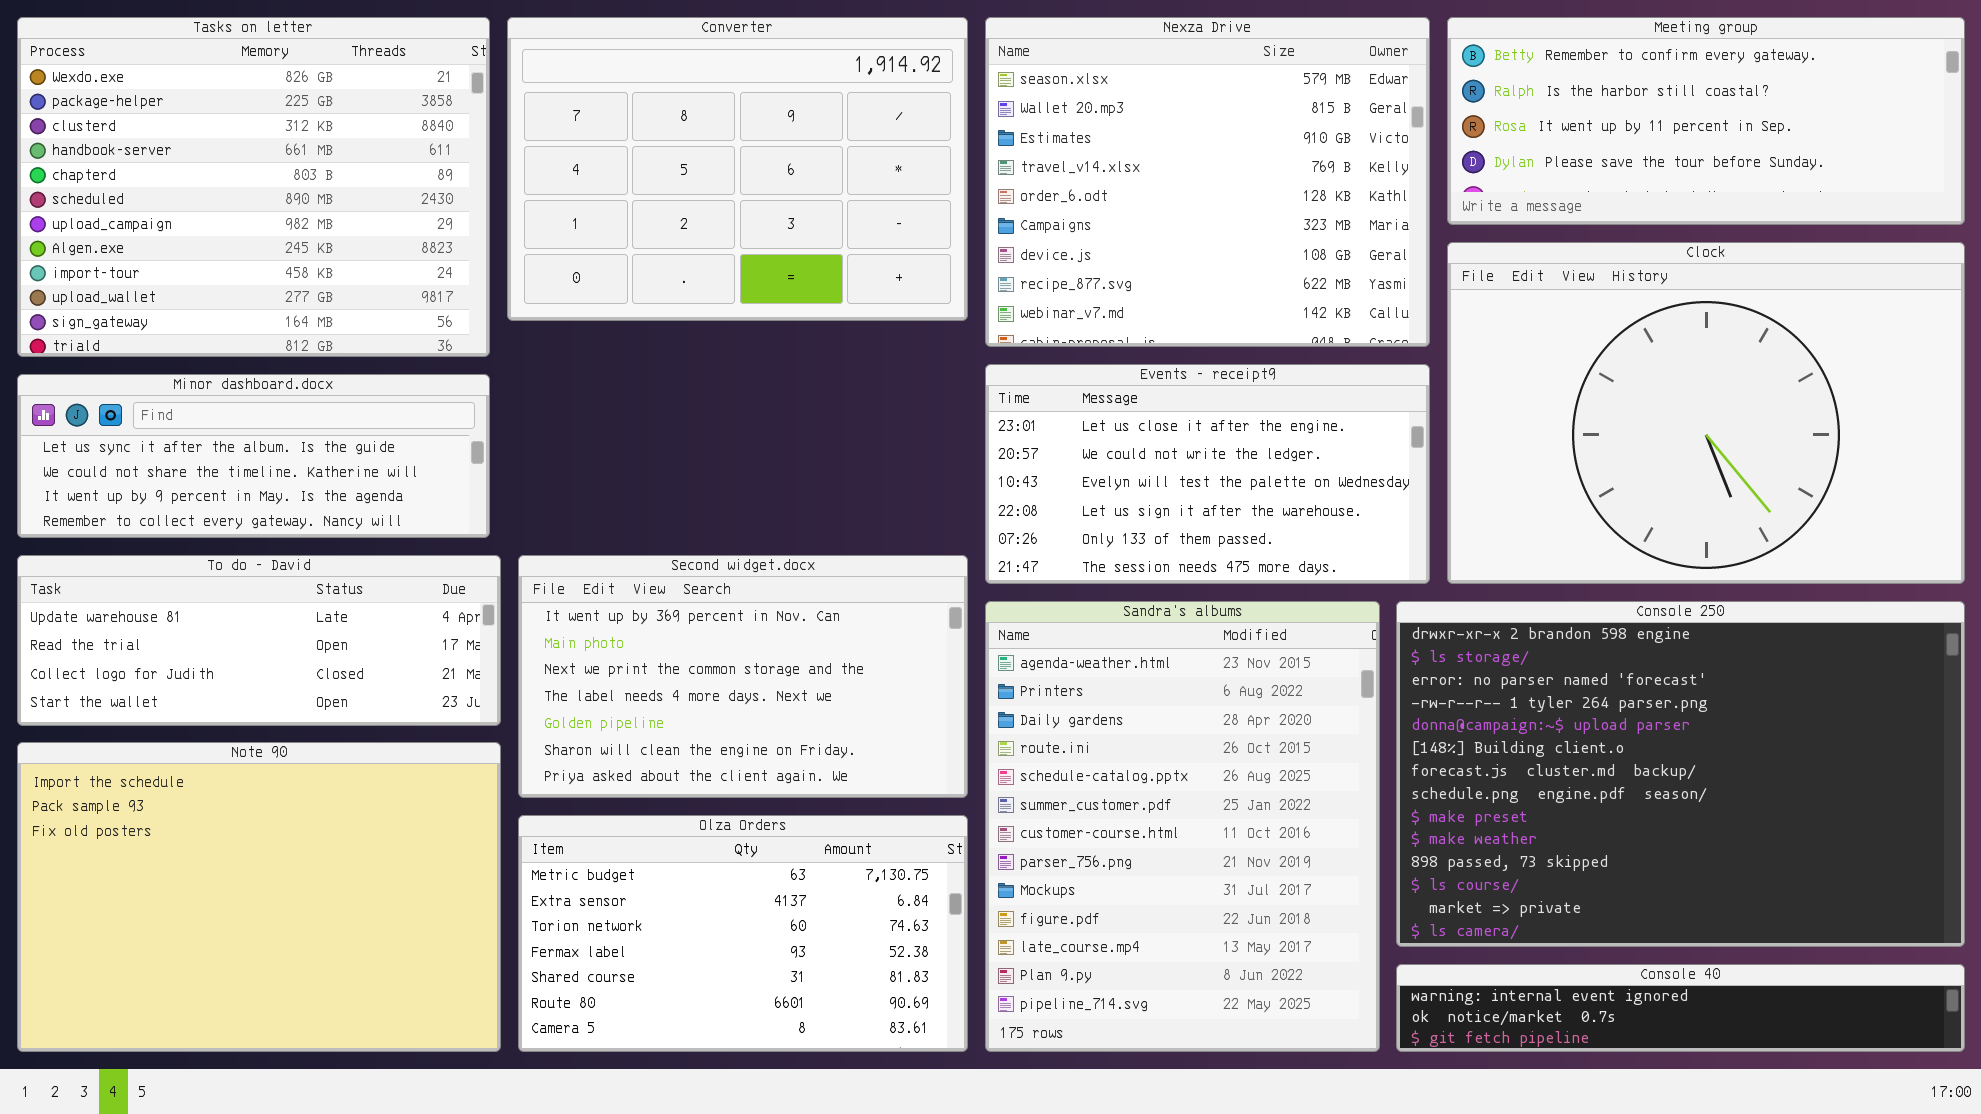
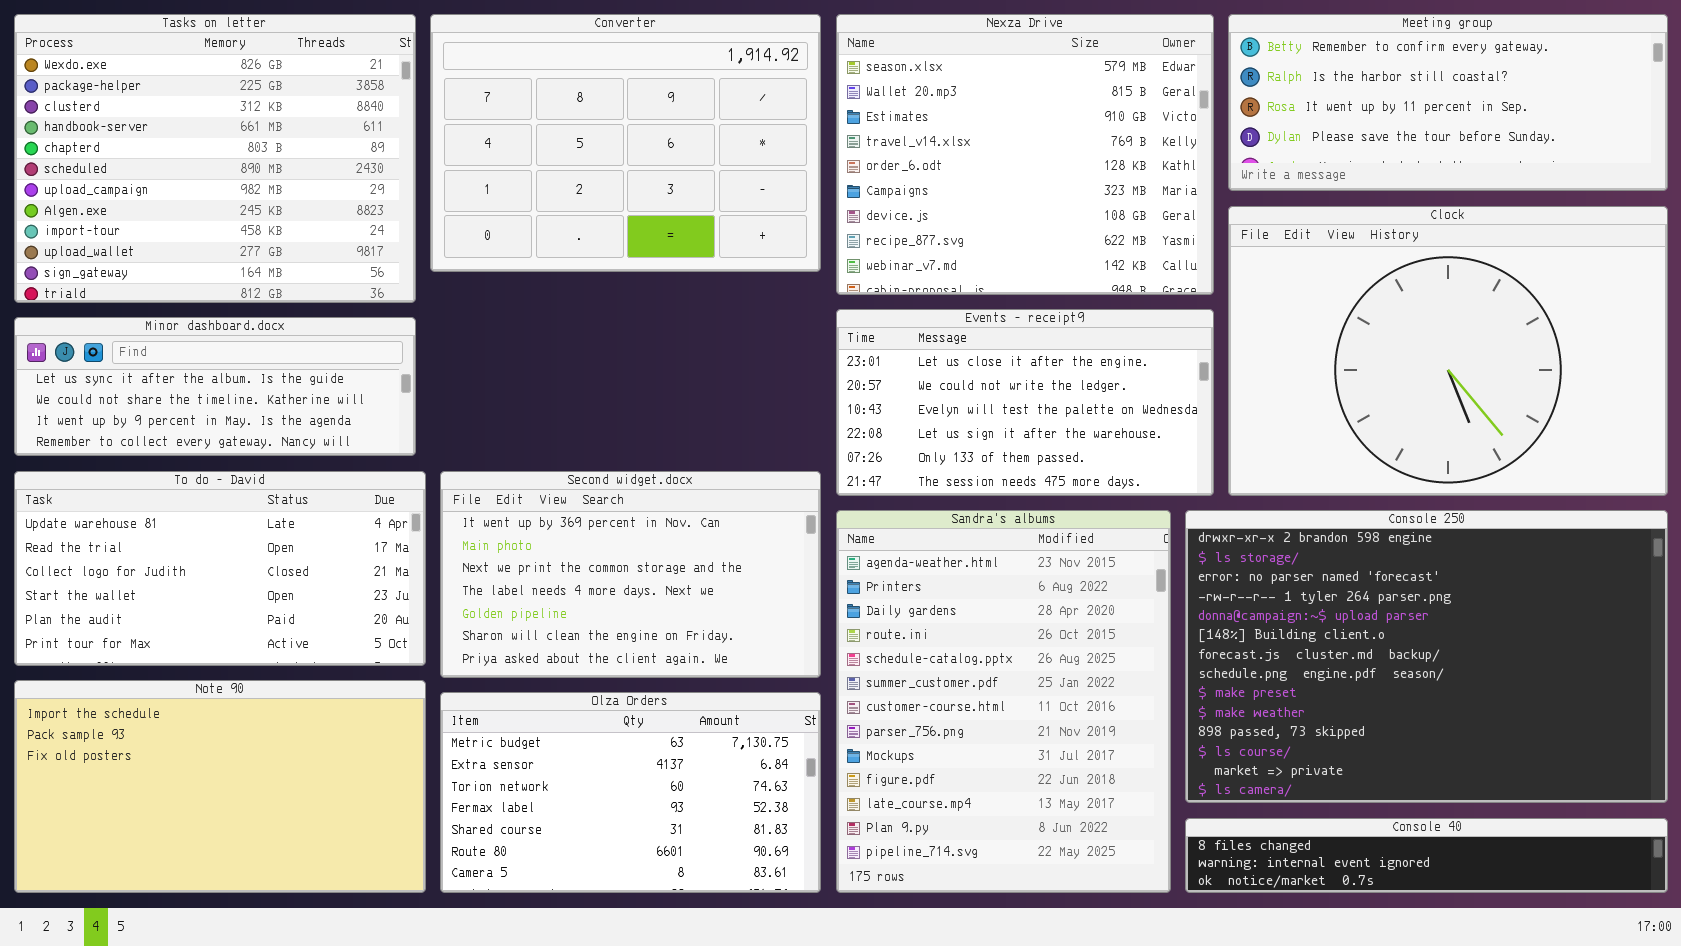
To do - David: [17,555,501,726] -> [14,471,426,666], resized
Note 90: [17,742,501,1052] -> [14,680,426,893], resized
Console 40: [1396,964,1965,1052] -> [1185,818,1668,893], scrolled up 1 row

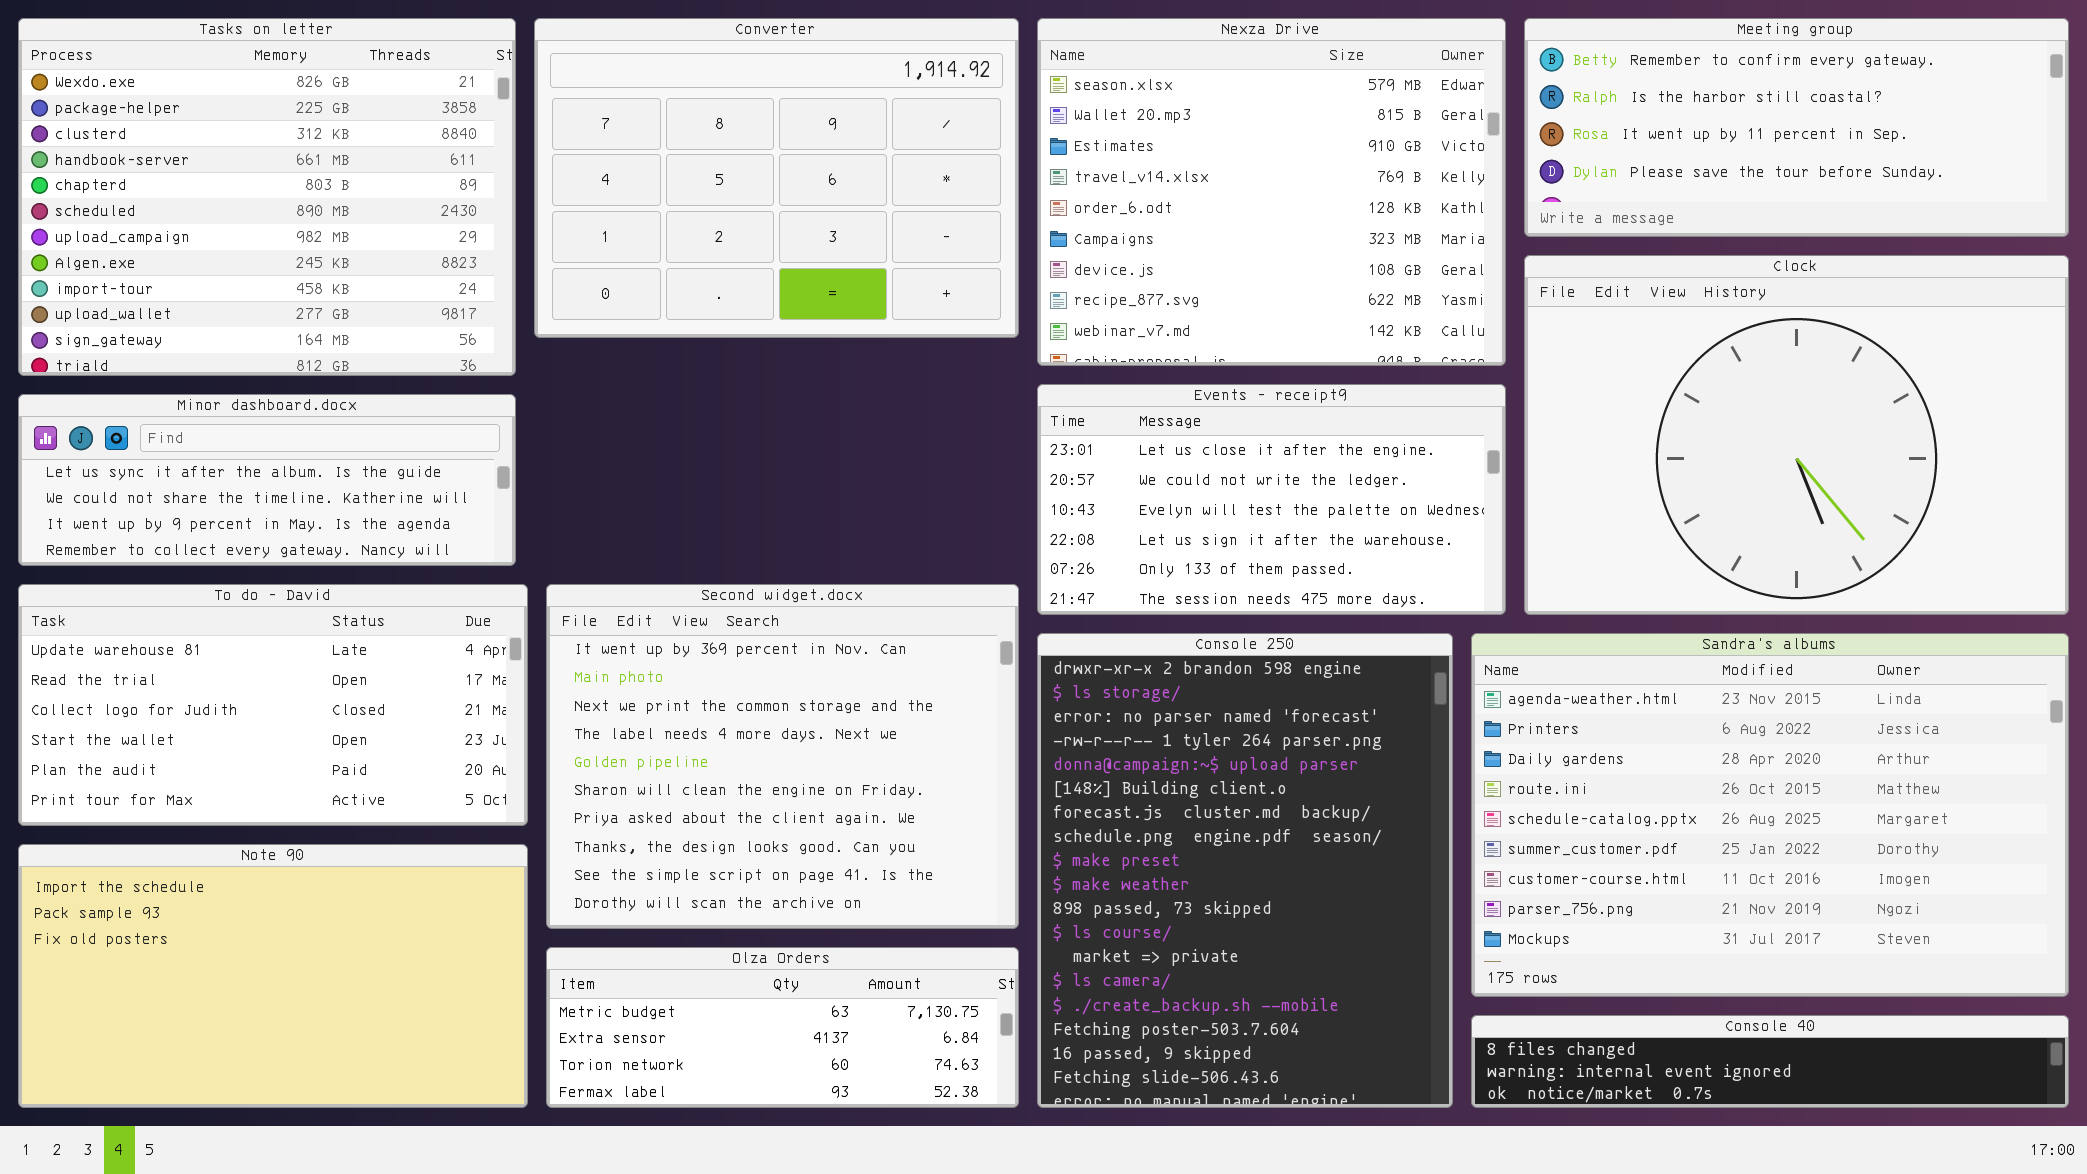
Second widget.docx: [440,471,821,678] -> [546,584,1019,929], resized
Sandra's albums: [836,510,1171,893] -> [1471,633,2069,997], moved, resized
Console 250: [1185,510,1668,803] -> [1037,633,1453,1108], moved, resized
Olza Orders: [440,692,821,893] -> [546,947,1019,1108], resized

